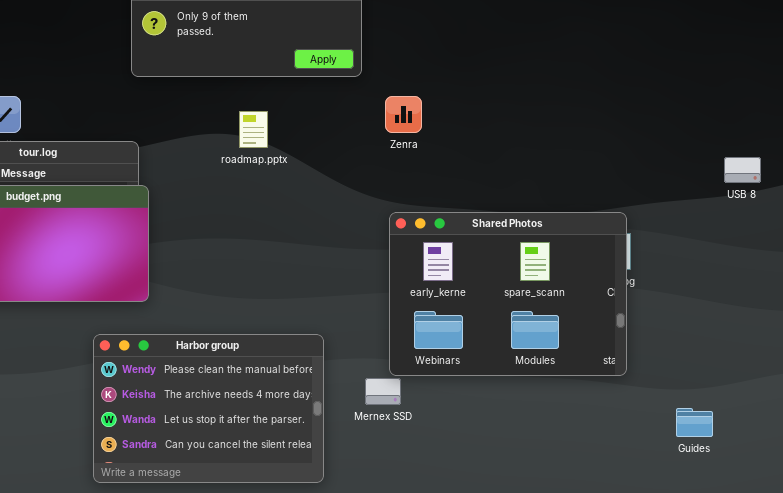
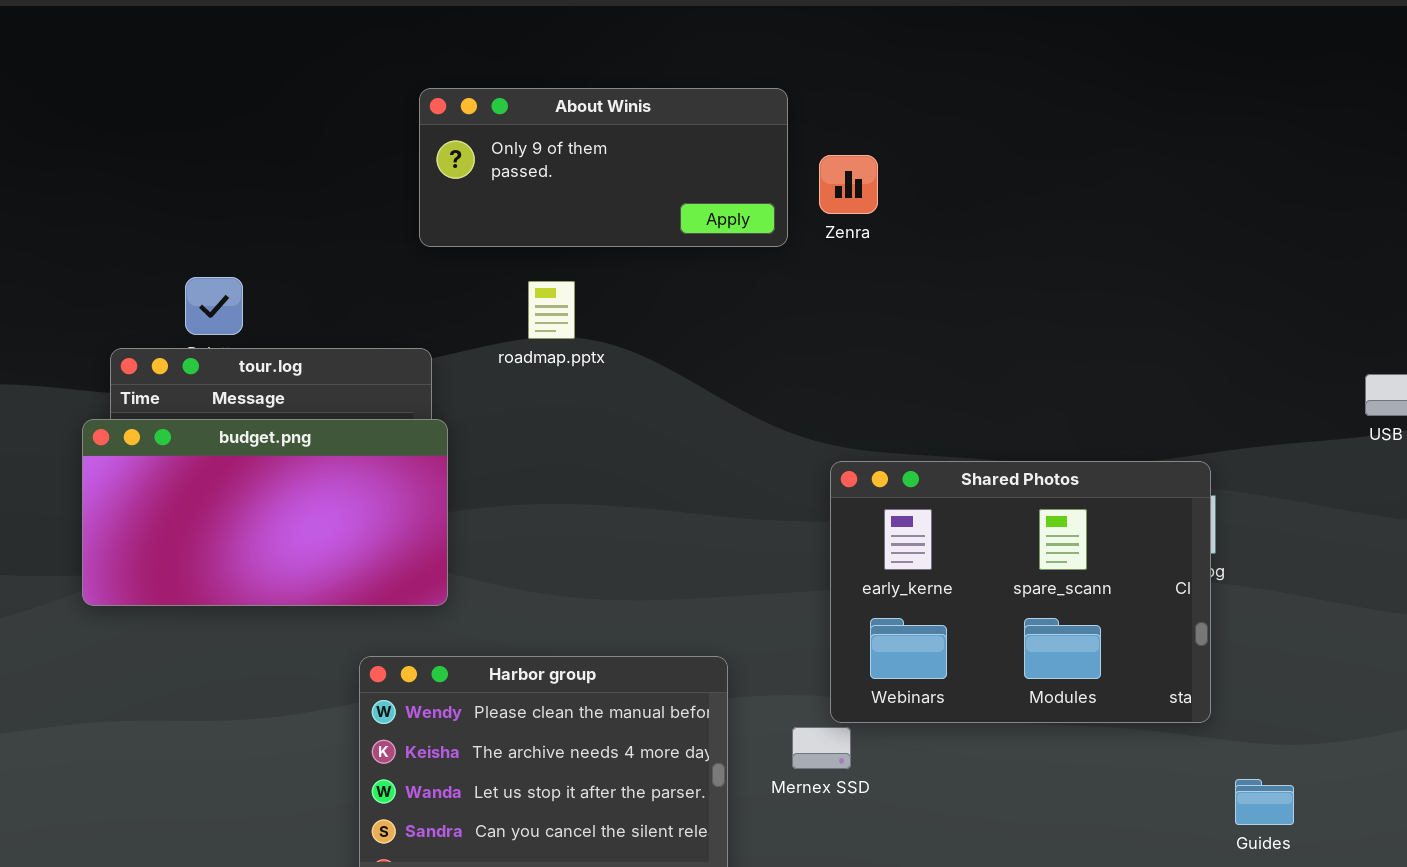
Zenra: [385,96,422,133] -> [819,155,878,214], moved
roadmap.pptx: [239,111,268,148] -> [528,281,575,339], moved
Guides: [676,408,713,437] -> [1235,779,1294,825], moved

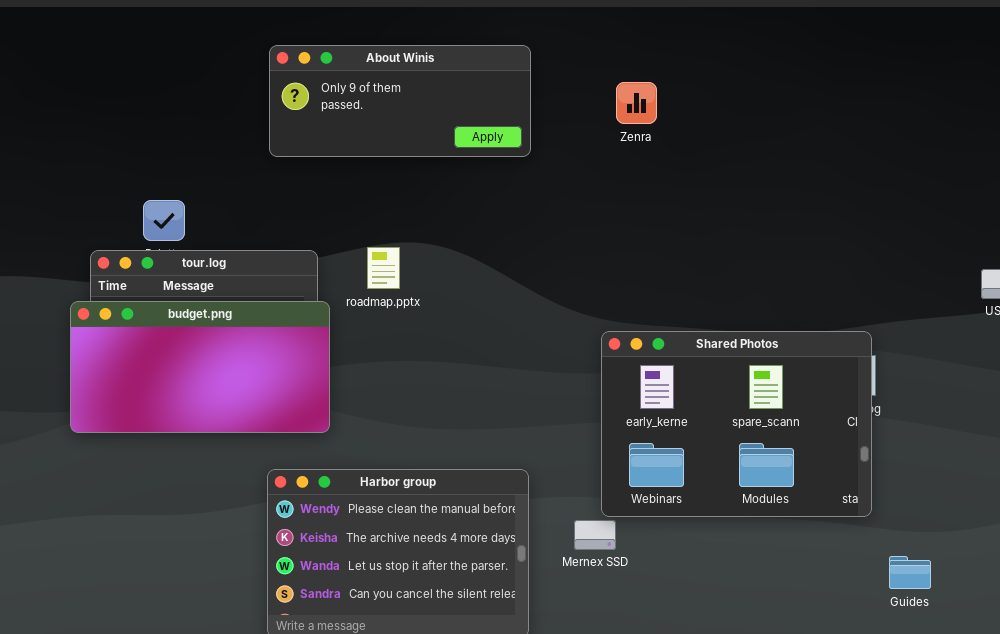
About Winis: [419,88,788,247] -> [269,45,531,157], moved
Zenra: [819,155,878,214] -> [616,82,657,124], moved
roadmap.pptx: [528,281,575,339] -> [367,247,400,289], moved

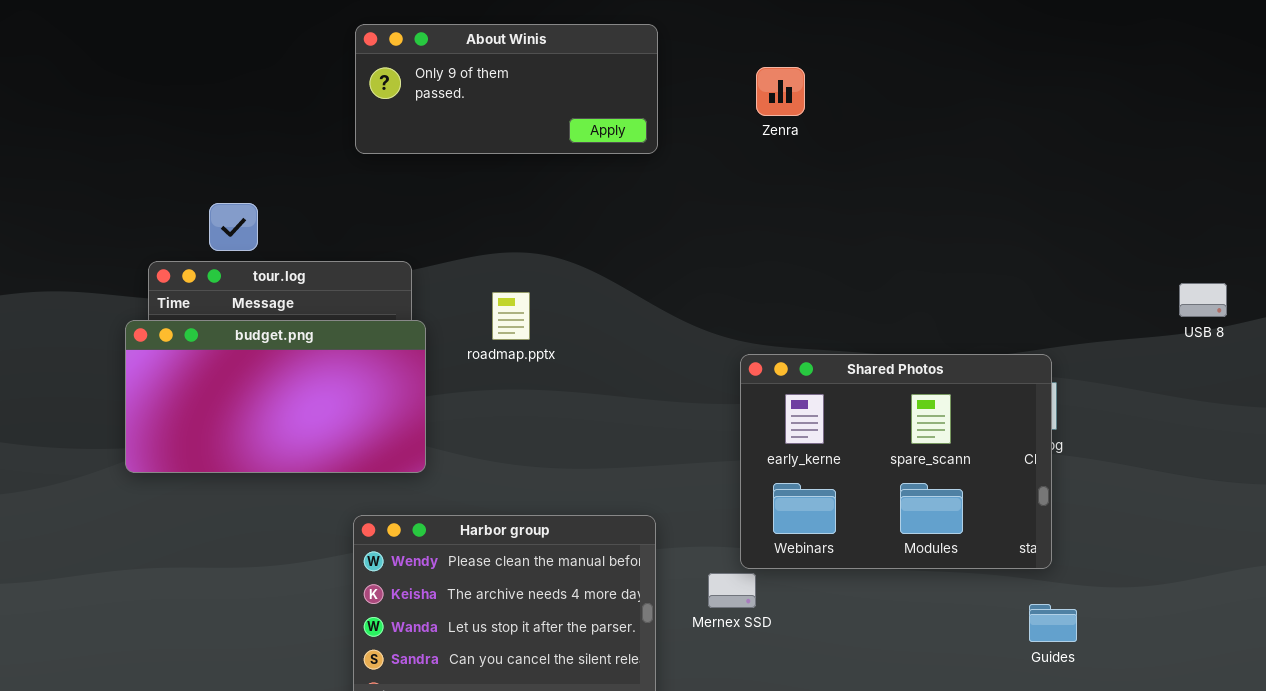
roadmap.pptx: [367,247,400,289] -> [492,292,530,340], moved
Guides: [889,556,931,589] -> [1029,604,1077,642], moved

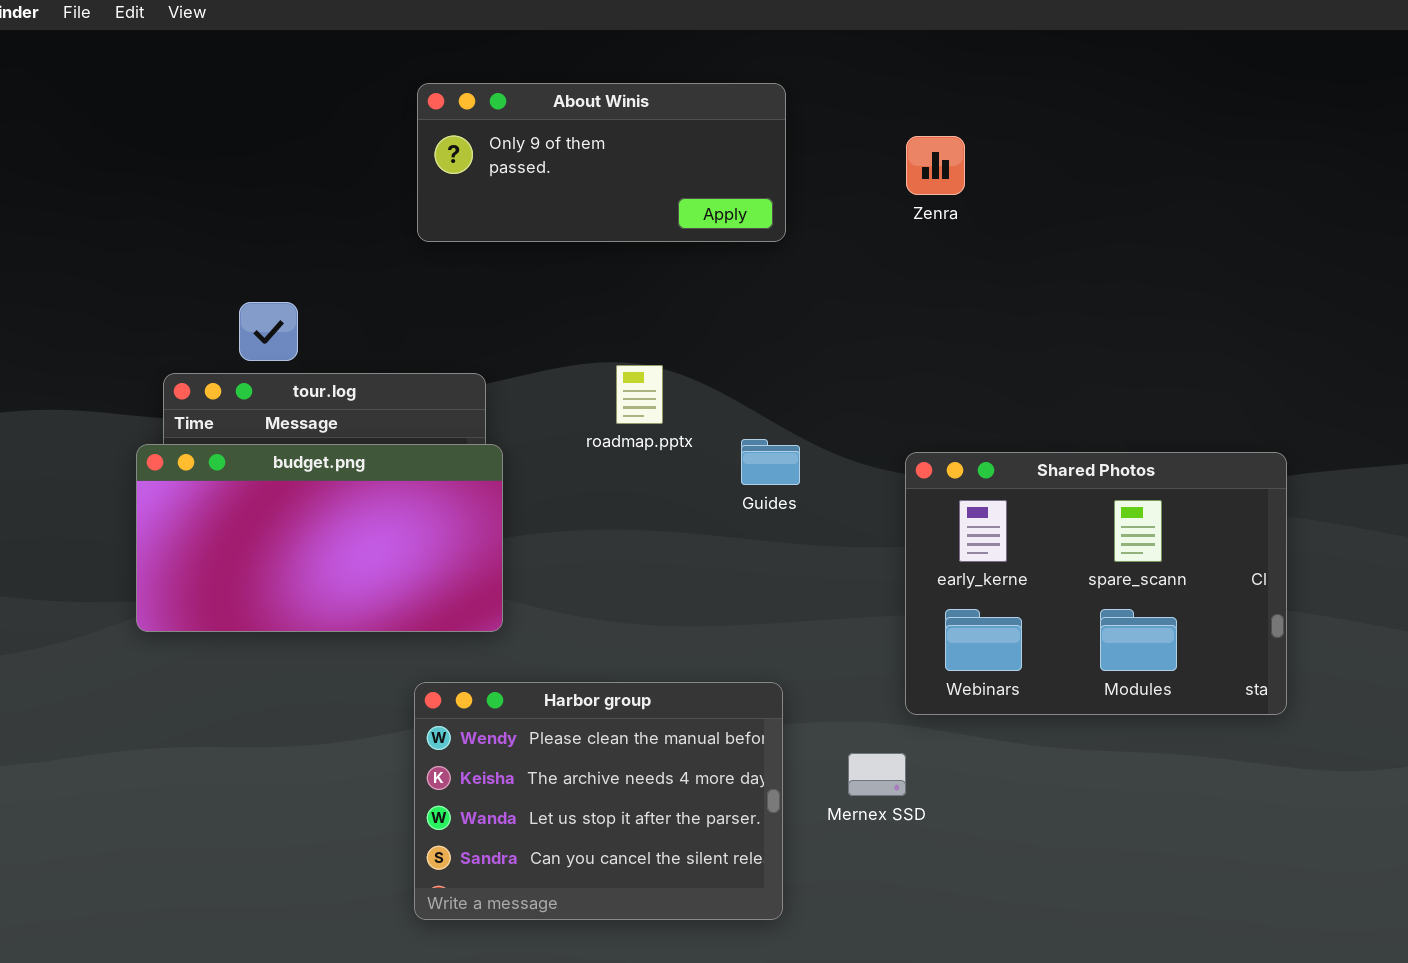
roadmap.pptx: [492,292,530,340] -> [616,365,663,424], moved
Shared Photos: [740,354,1052,569] -> [905,452,1287,715], moved
Guides: [1029,604,1077,642] -> [741,439,800,485], moved

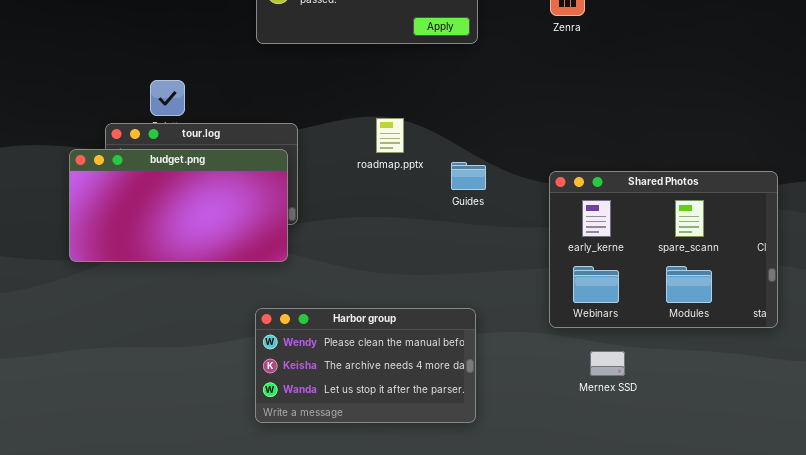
budget.png: [136,444,503,632] -> [69,149,288,262], moved
Harbor group: [414,682,783,920] -> [255,308,476,423], resized
Mernex SSD: [848,753,906,796] -> [590,351,625,376], moved

